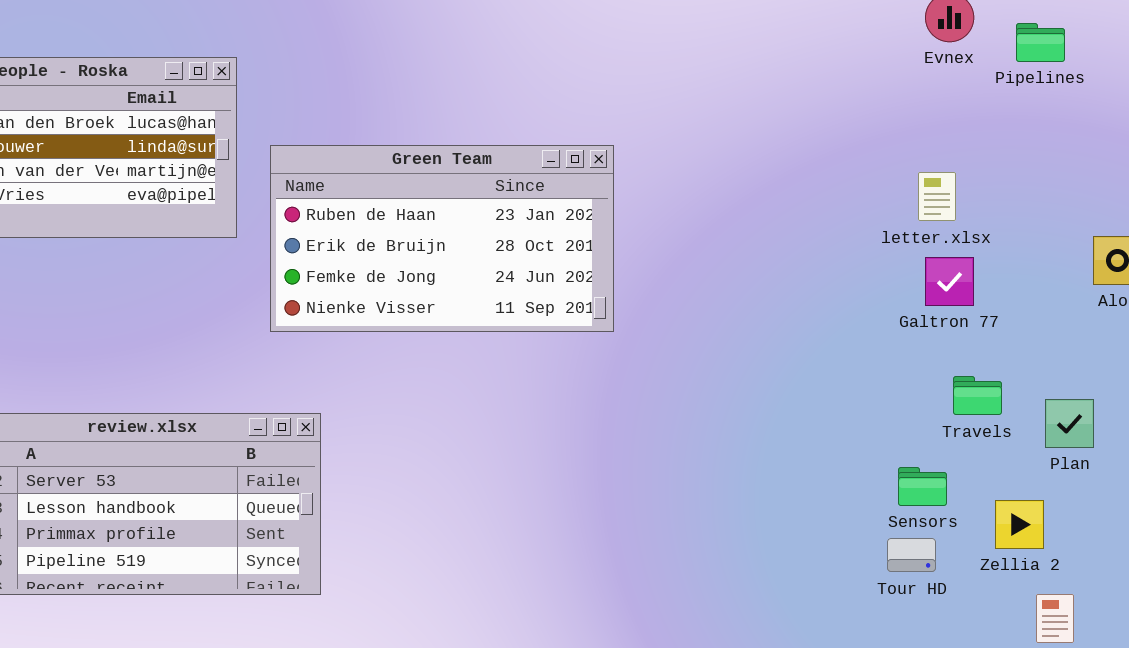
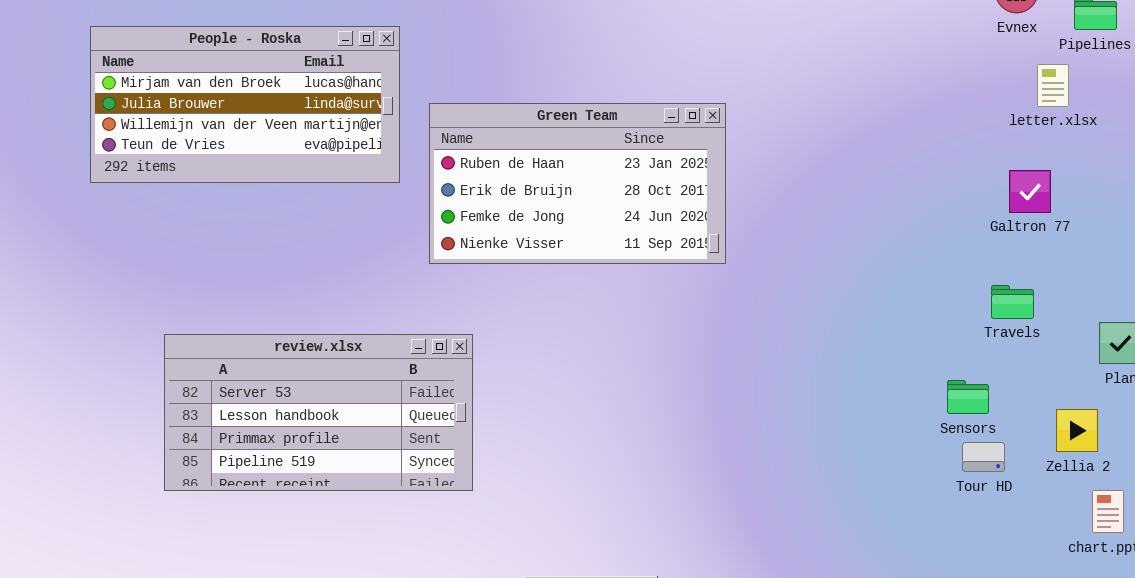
letter.xlsx: [918,172,956,221] -> [1037,64,1069,107], moved
Galtron 77: [925,257,974,306] -> [1009,170,1051,213], moved
Travels: [953,376,1002,415] -> [991,285,1034,319], moved
Sensors: [898,467,947,506] -> [947,380,989,414], moved

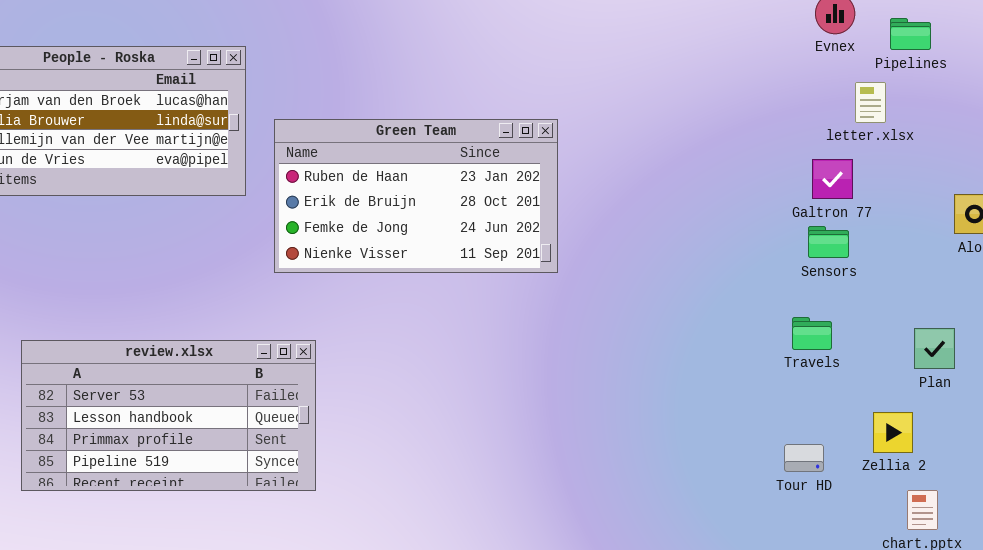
Galtron 77: [1009,170,1051,213] -> [812,159,853,199], moved
Travels: [991,285,1034,319] -> [792,317,832,350], moved
Sensors: [947,380,989,414] -> [808,226,849,258], moved

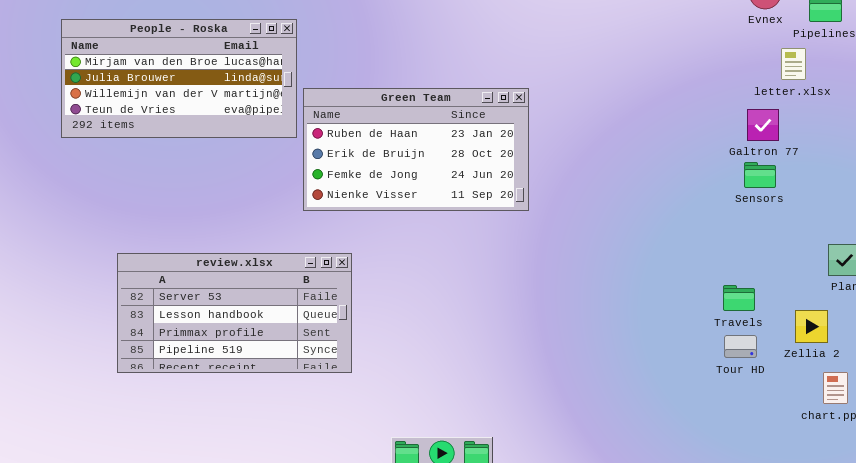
Green Team: [274,119,558,273] -> [303,88,529,211], moved
Travels: [792,317,832,350] -> [723,285,755,311], moved

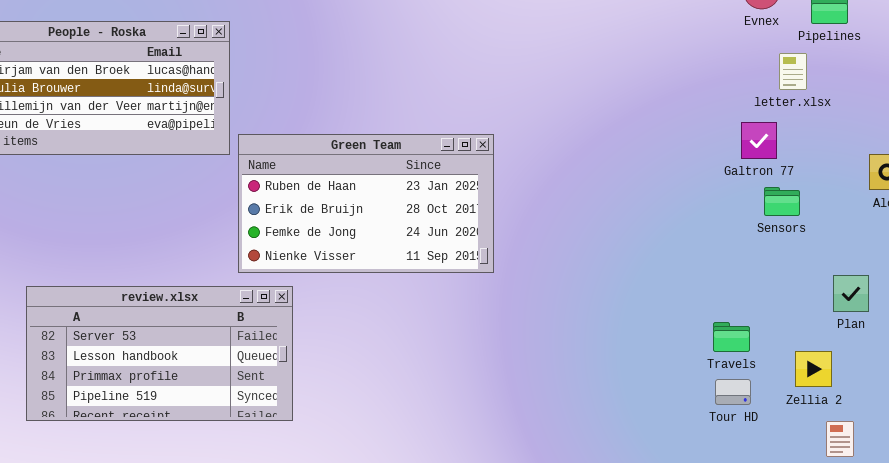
Green Team: [303,88,529,211] -> [238,134,494,273], moved
Sensors: [744,162,776,188] -> [764,187,800,216], moved

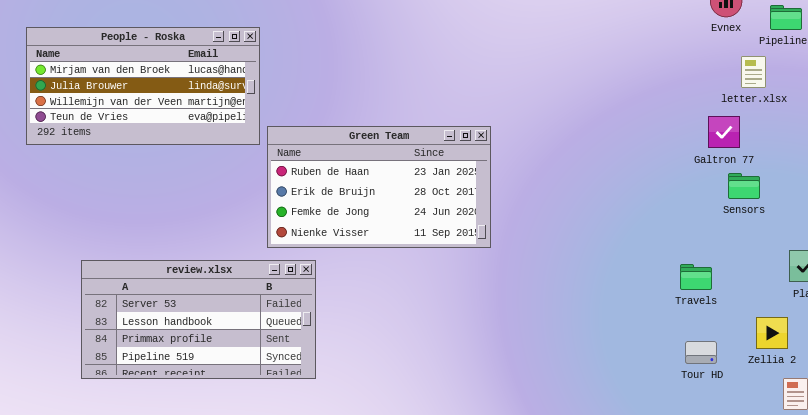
Travels: [713,322,750,352] -> [680,264,712,290], moved

